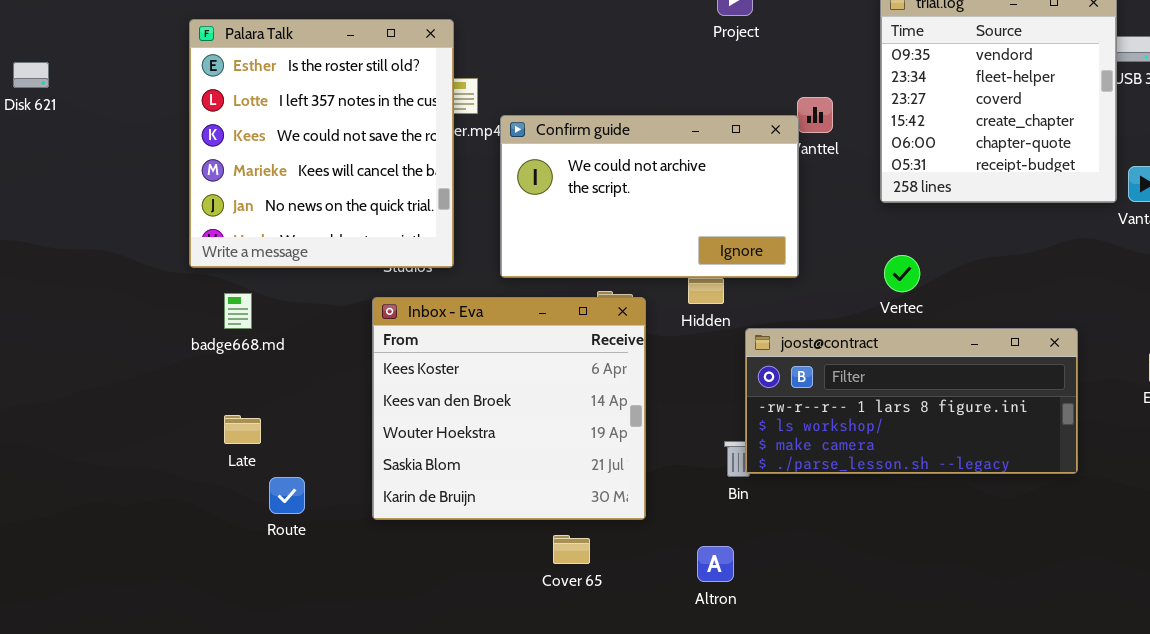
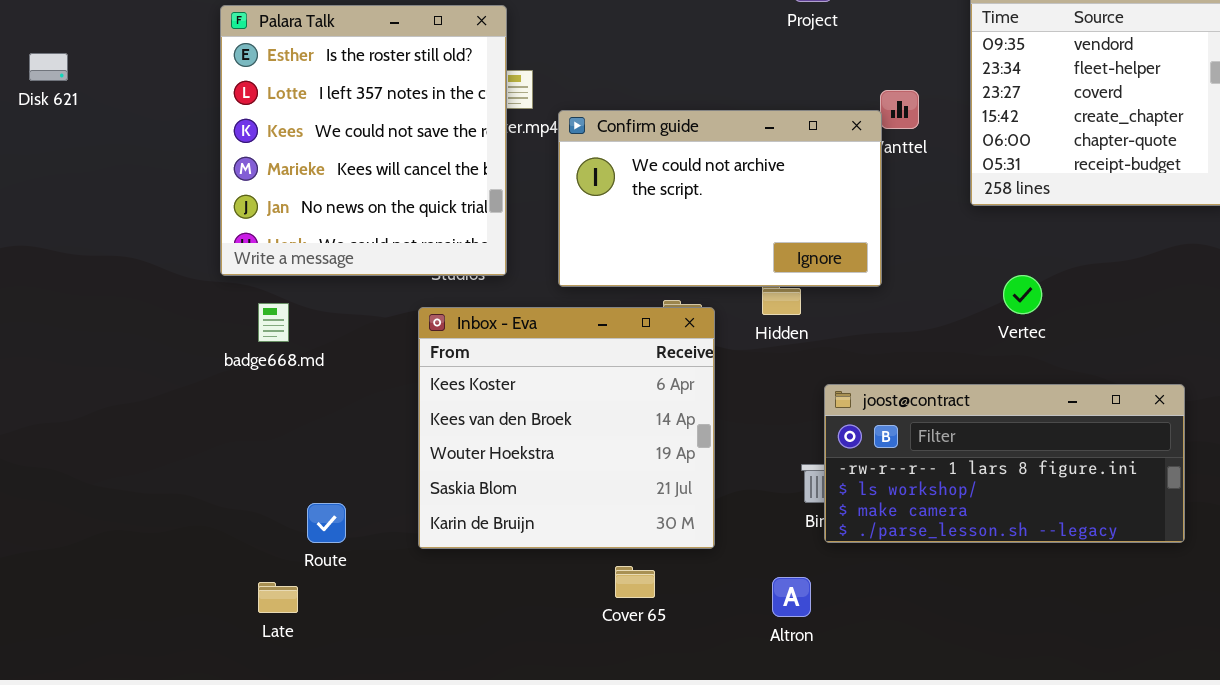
Vertec: [884,255,920,292] -> [1003,275,1042,314], moved
joost@contract: [745,328,1078,474] -> [824,384,1185,543], moved
Late: [224,415,261,444] -> [258,582,298,613], moved

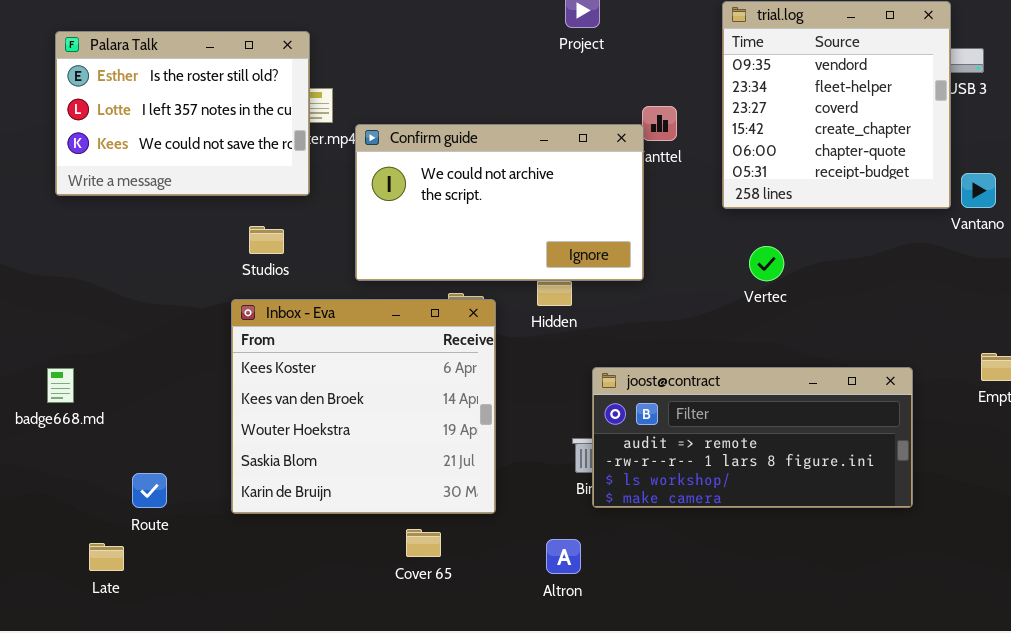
Palara Talk: [220,5,507,276] -> [55,31,310,196], resized
Vertec: [1003,275,1042,314] -> [749,246,784,281], moved
badge668.md: [258,303,289,342] -> [47,368,74,403], moved
joost@contract: [824,384,1185,543] -> [592,367,913,508], scrolled up 1 row

